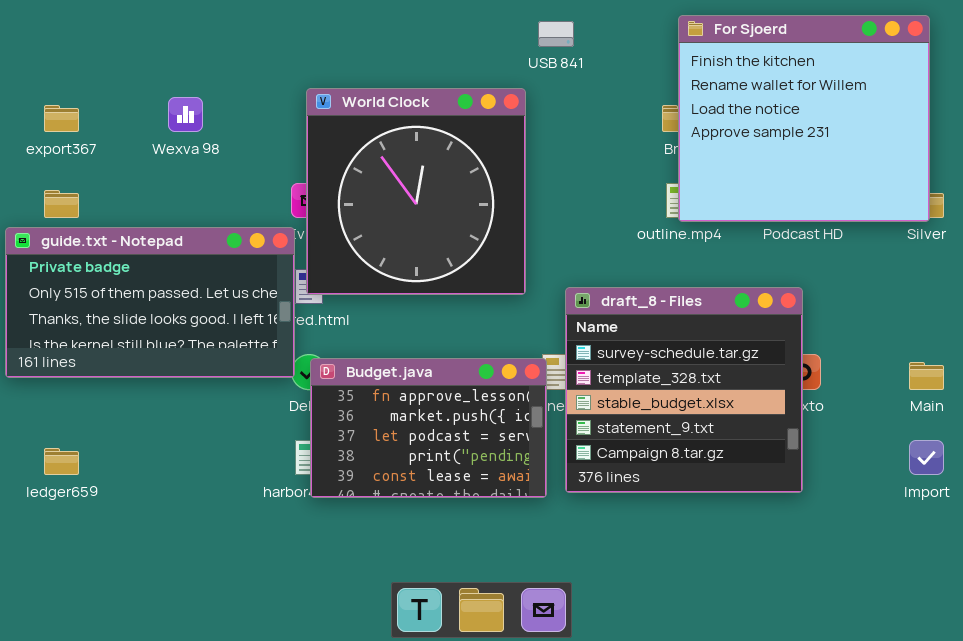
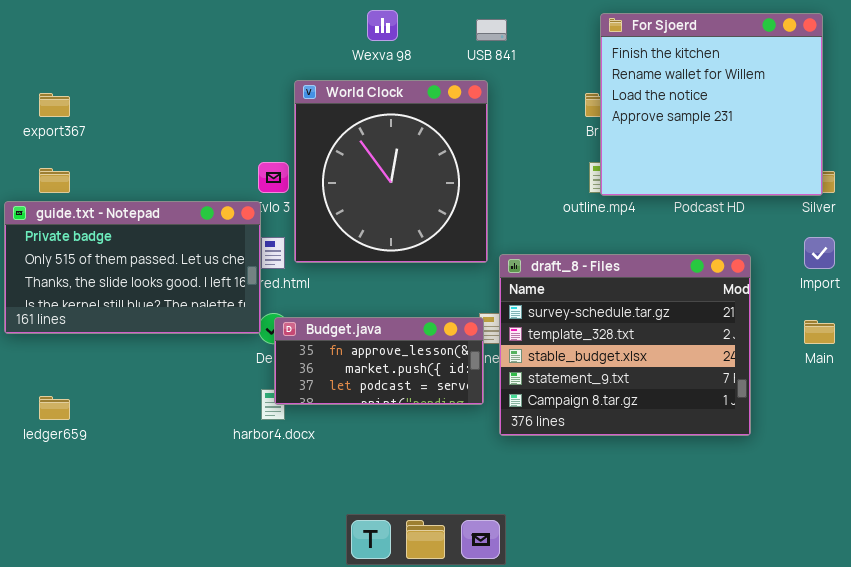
World Clock: [306,88,526,295] -> [294,80,488,263], moved
Wexva 98: [168,97,203,132] -> [367,10,398,41], moved
draft_8 - Files: [565,287,803,493] -> [499,254,751,436], resized
Budget.java: [310,358,547,498] -> [274,317,484,405], resized
Import: [909,440,944,475] -> [804,237,835,269], moved

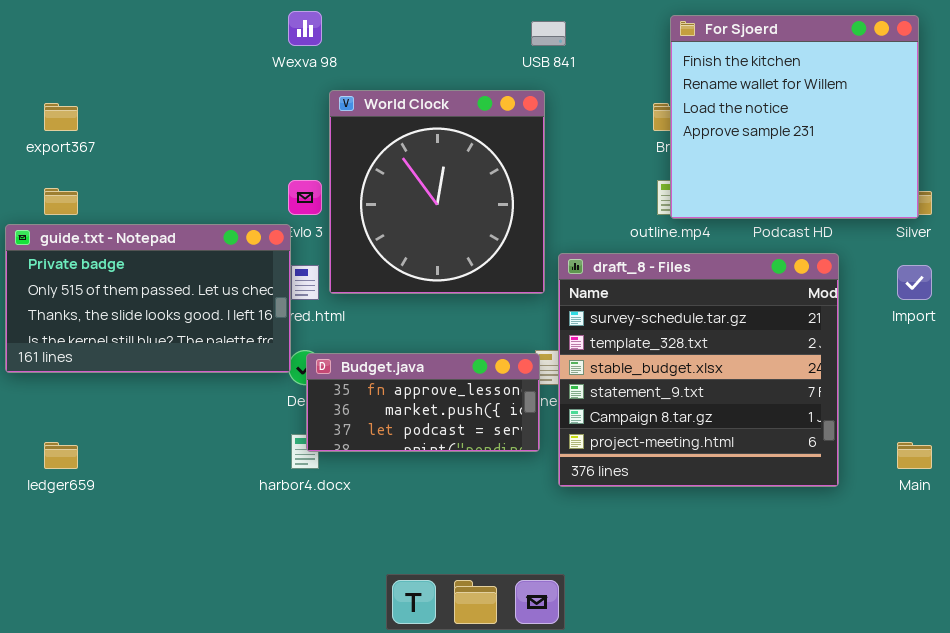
Wexva 98: [367,10,398,41] -> [288,11,322,46], moved
draft_8 - Files: [499,254,751,436] -> [558,253,839,487], resized
Main: [804,320,835,344] -> [897,442,932,469], moved

